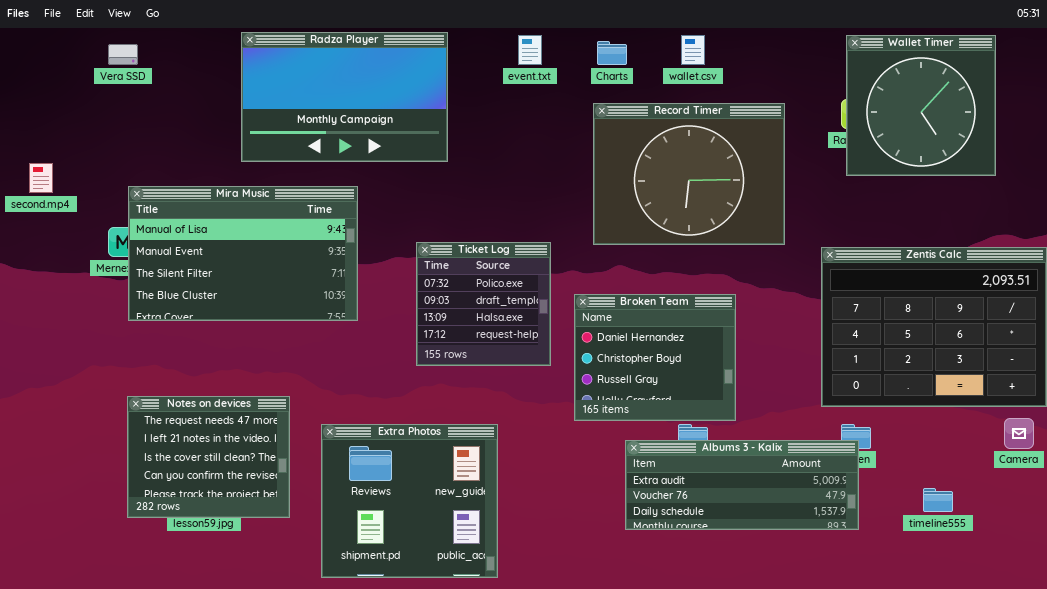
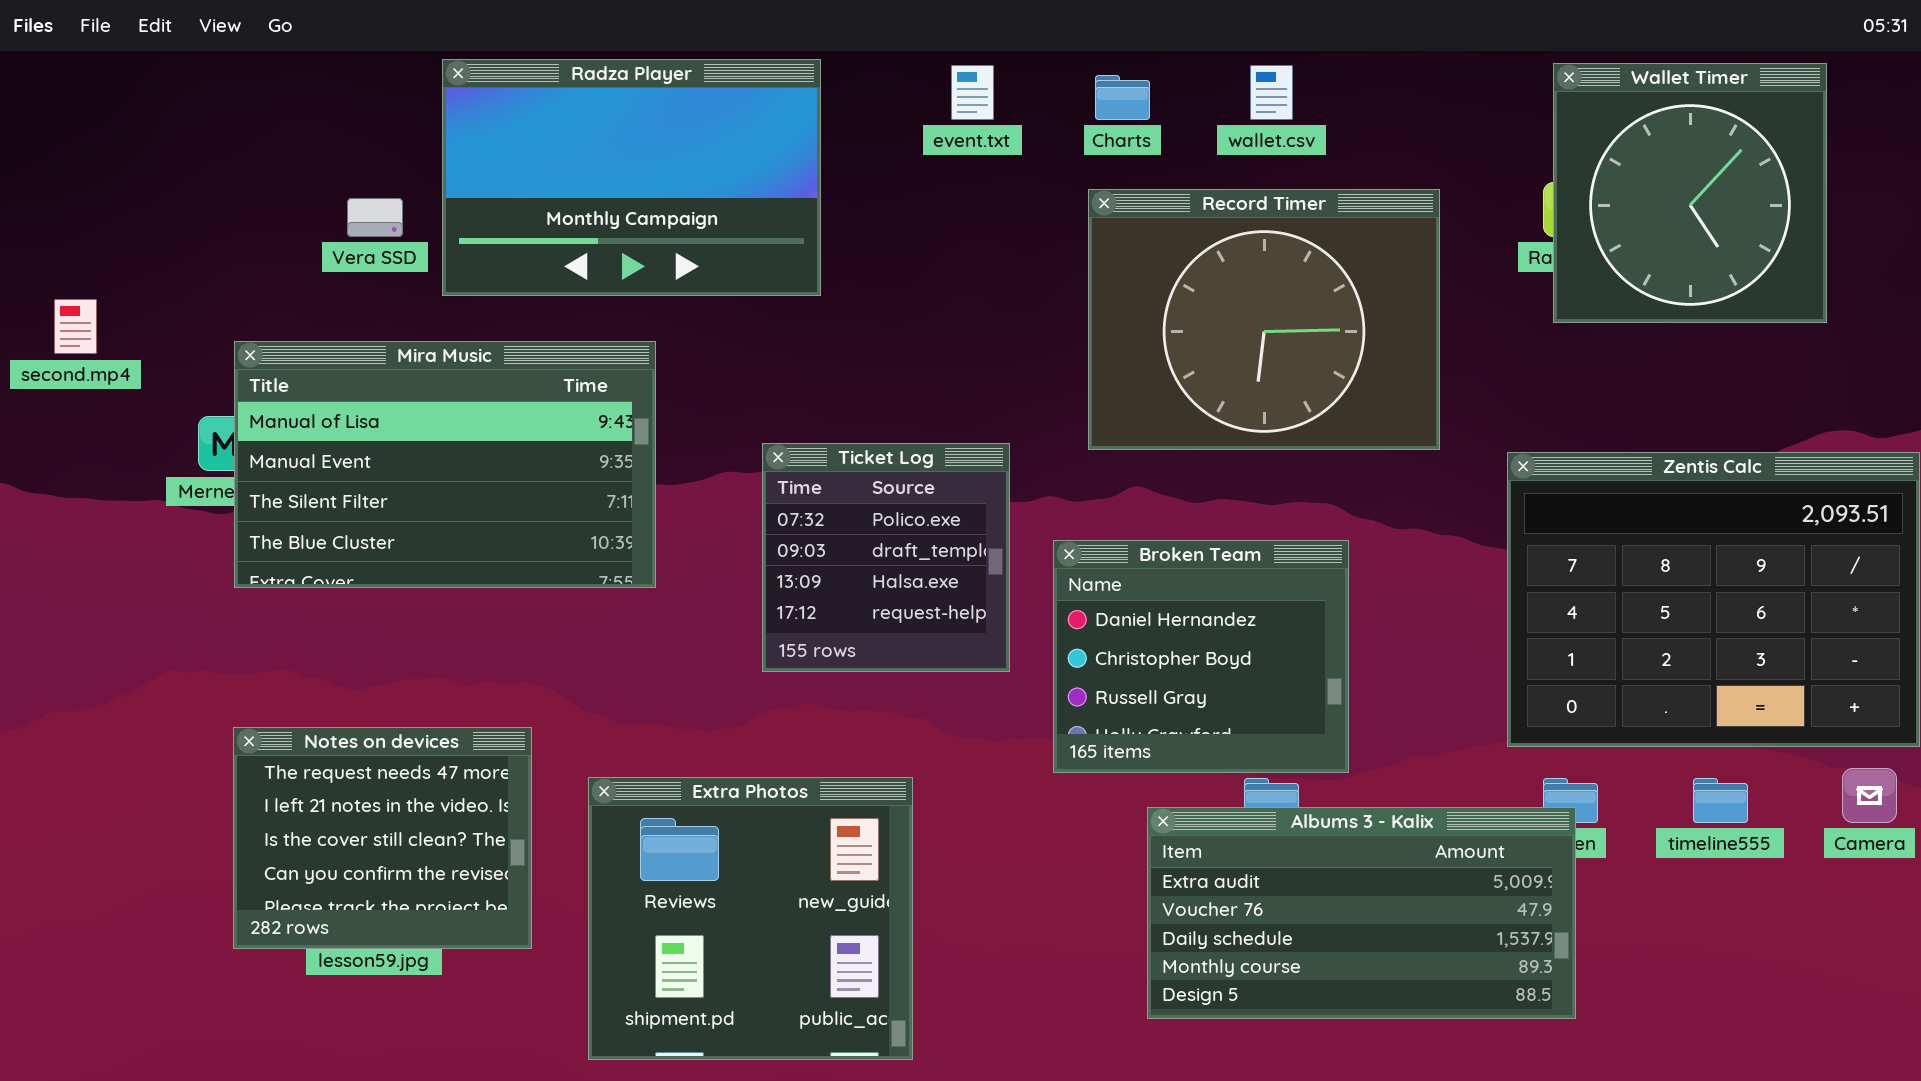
Vera SSD: [108,44,138,65] -> [347,198,403,237], moved
Albums 3 - Kalix: [625,440,859,530] -> [1147,807,1576,1019], resized
timeline555: [923,488,953,512] -> [1693,778,1748,823], moved

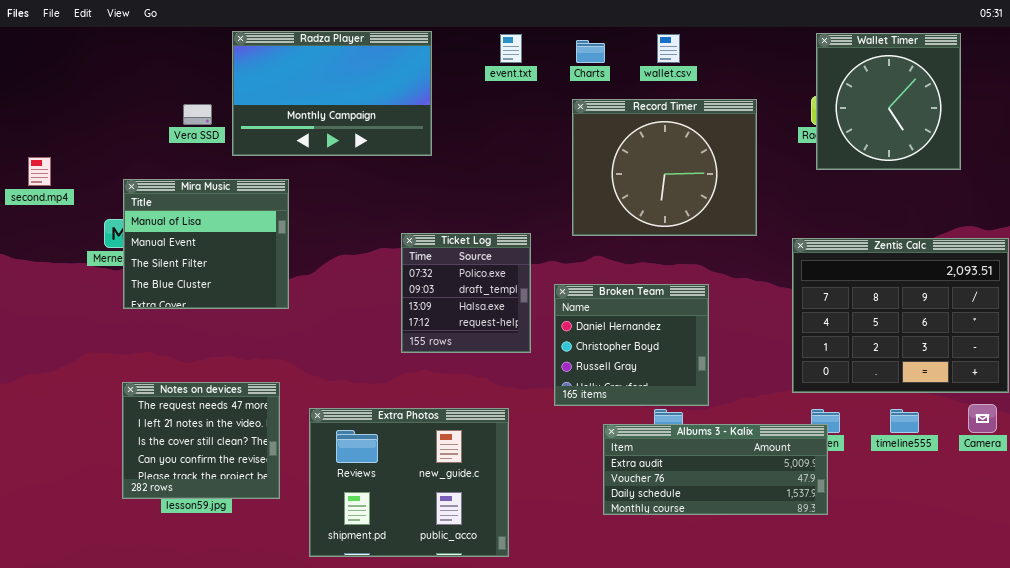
Mira Music: [234,341,656,588] -> [123,179,289,309], resized
Extra Photos: [588,777,913,1060] -> [309,408,509,557], resized
Albums 3 - Kalix: [1147,807,1576,1019] -> [603,424,828,515], resized

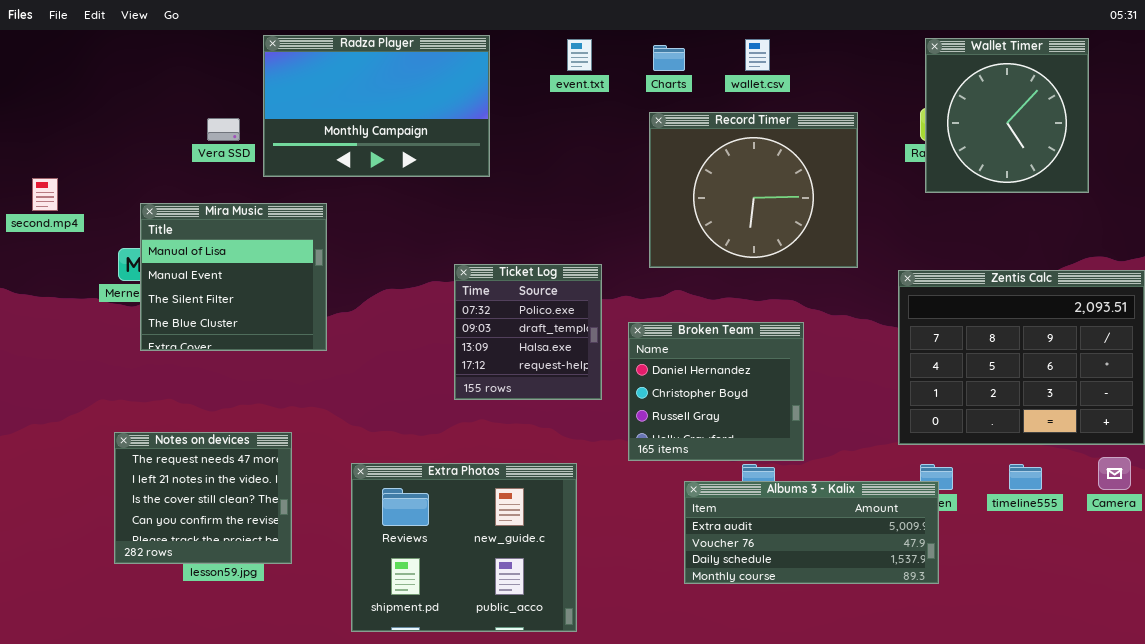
Notes on devices: [122,382,280,499] -> [114,432,292,564], moved

